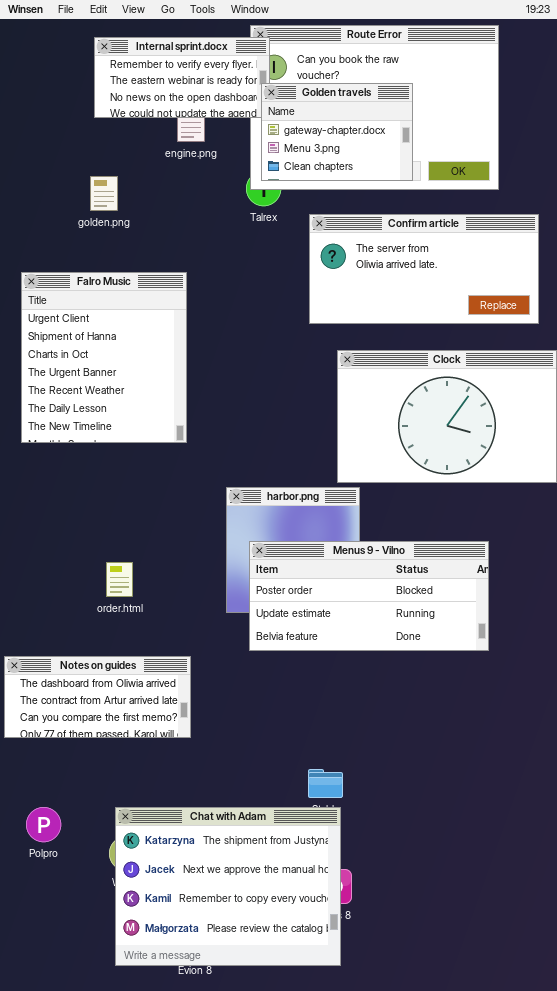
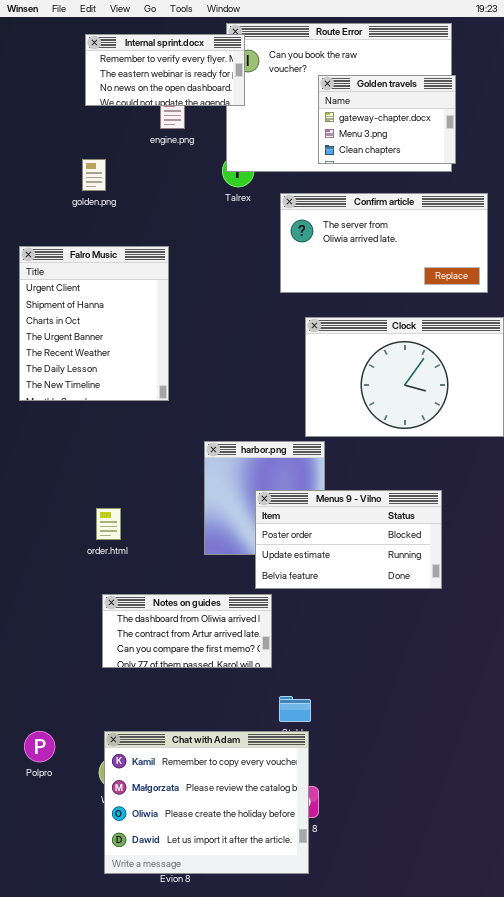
Golden travels: [261,83,413,181] -> [318,75,456,164], moved
Menus 9 - Vilno: [249,541,489,651] -> [255,490,442,589], resized
Notes on guides: [4,656,191,738] -> [102,594,272,668], moved
Chat with Adam: [115,807,341,966] -> [104,731,309,874], scrolled down 2 rows

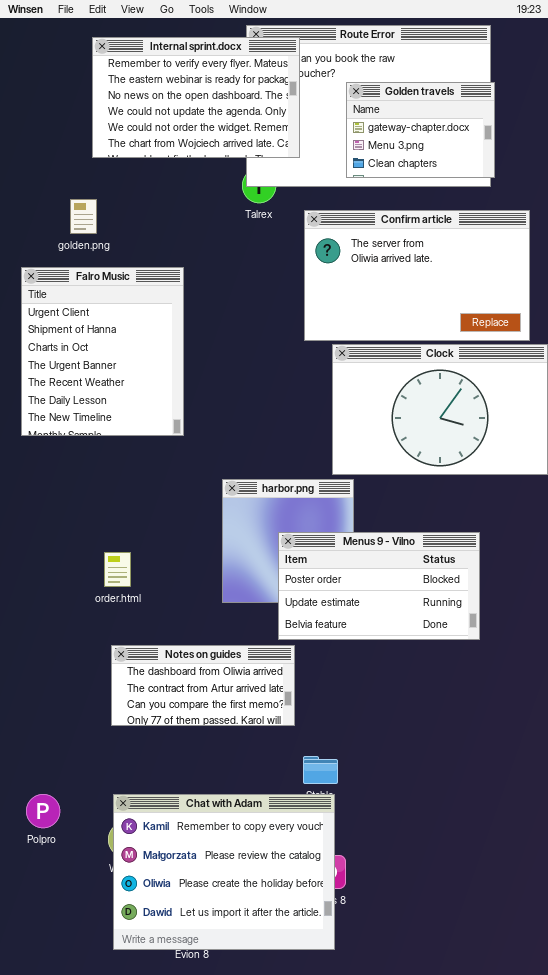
Internal sprint.docx: [85,34,245,106] -> [92,37,300,158], resized
golden.png: [82,159,106,191] -> [70,199,97,234], moved
Confirm article: [280,193,488,293] -> [304,210,530,341], resized

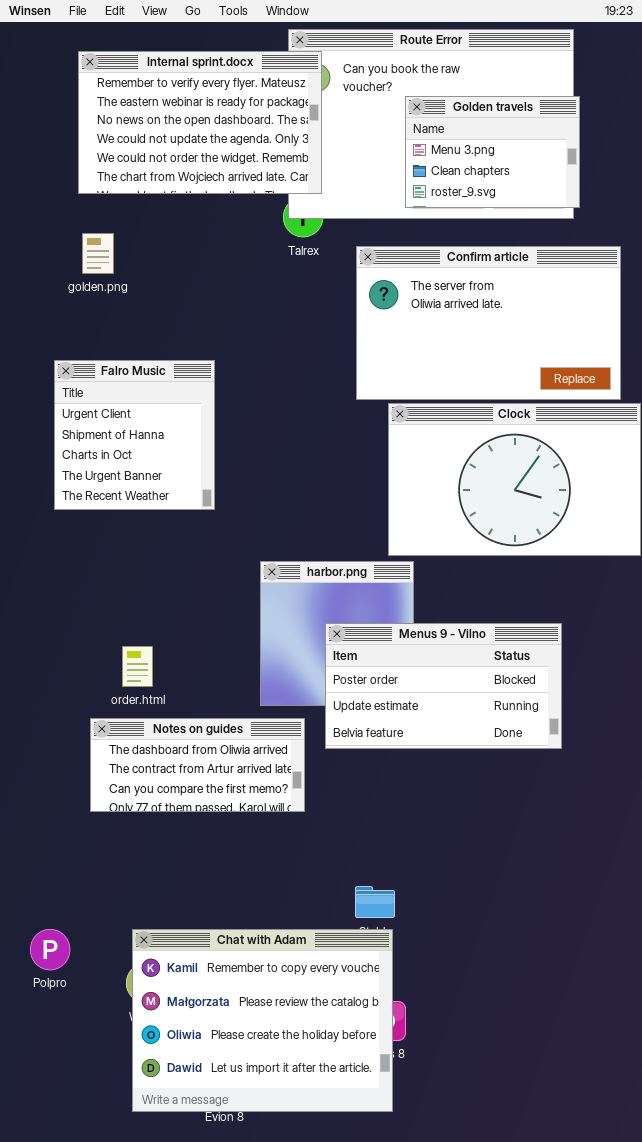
Internal sprint.docx: [92,37,300,158] -> [78,51,322,194], moved
Golden travels: [346,82,495,178] -> [405,96,580,208], scrolled down 1 row
Falro Music: [21,267,184,436] -> [54,360,215,510], resized
Notes on guides: [111,645,295,726] -> [90,718,305,812], moved

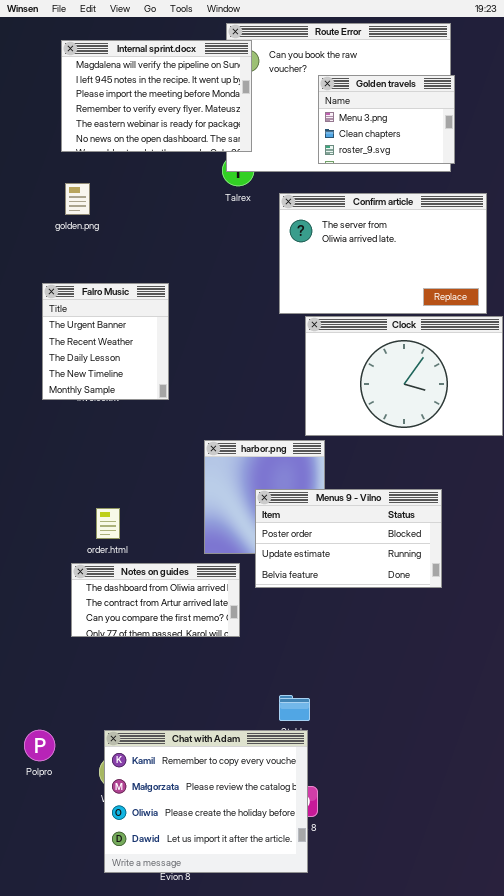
Internal sprint.docx: [78,51,322,194] -> [61,40,252,152], scrolled up 3 rows
Falro Music: [54,360,215,510] -> [42,283,169,400], scrolled down 3 rows

